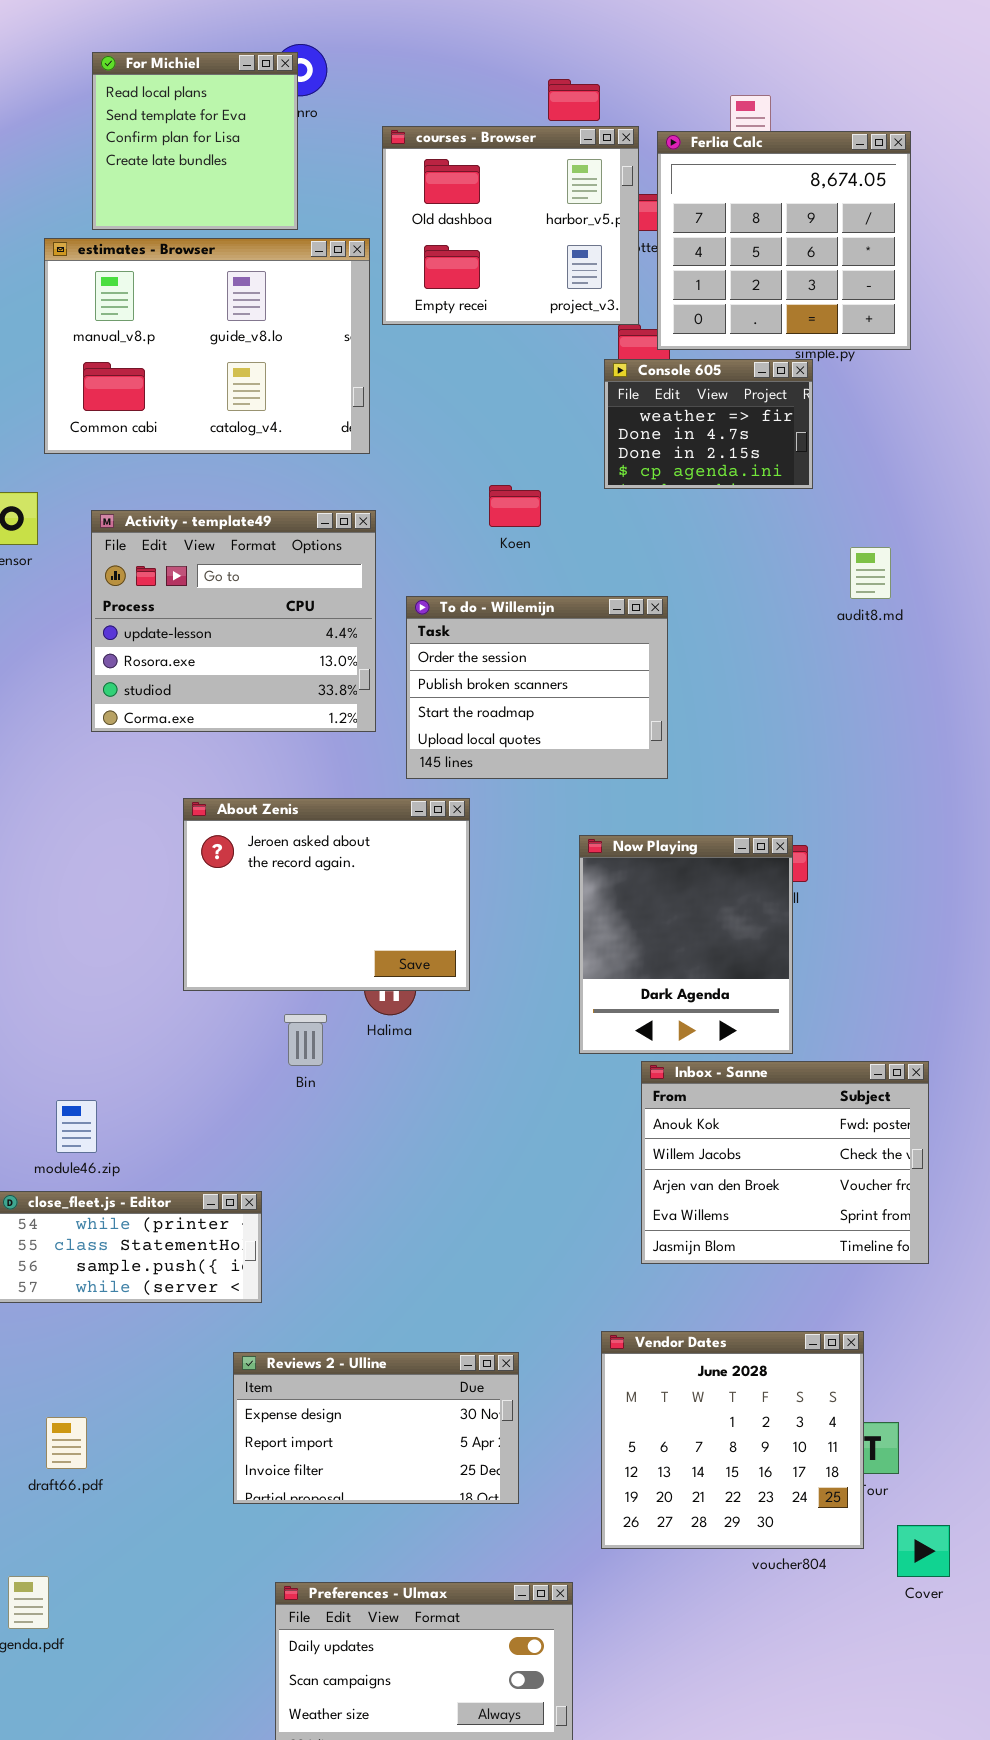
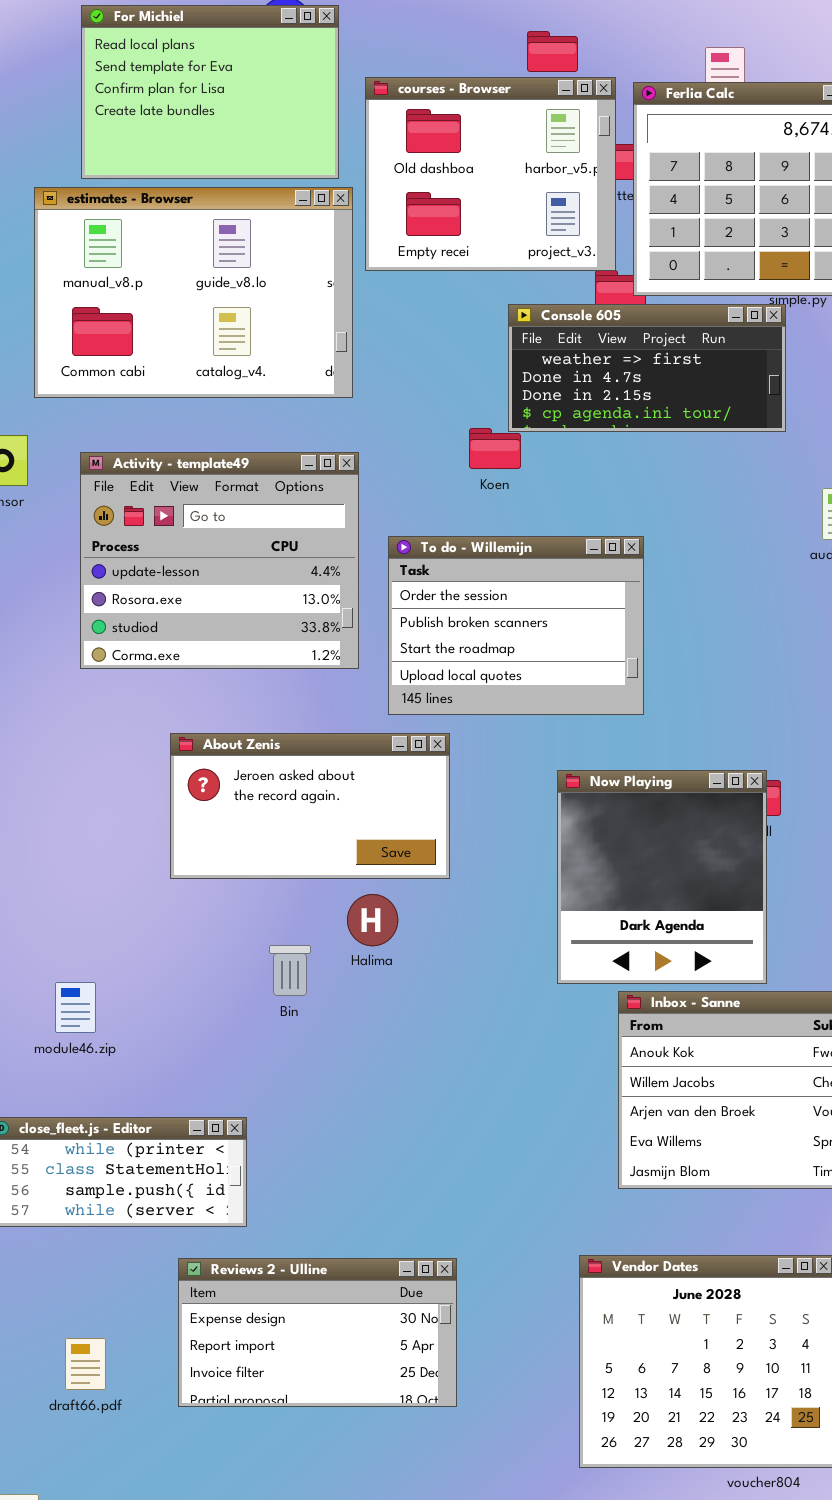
For Michiel: [92,52,298,230] -> [81,5,339,179], resized
Console 605: [604,359,813,489] -> [508,304,786,432], resized
About Zenis: [183,798,470,991] -> [170,733,450,879], resized
module46.zip: [56,1100,97,1153] -> [55,982,96,1033], moved
Reviews 2 - Ulline: [233,1352,519,1504] -> [178,1258,457,1407], moved
draft66.pdf: [46,1417,87,1469] -> [65,1338,106,1390], moved

